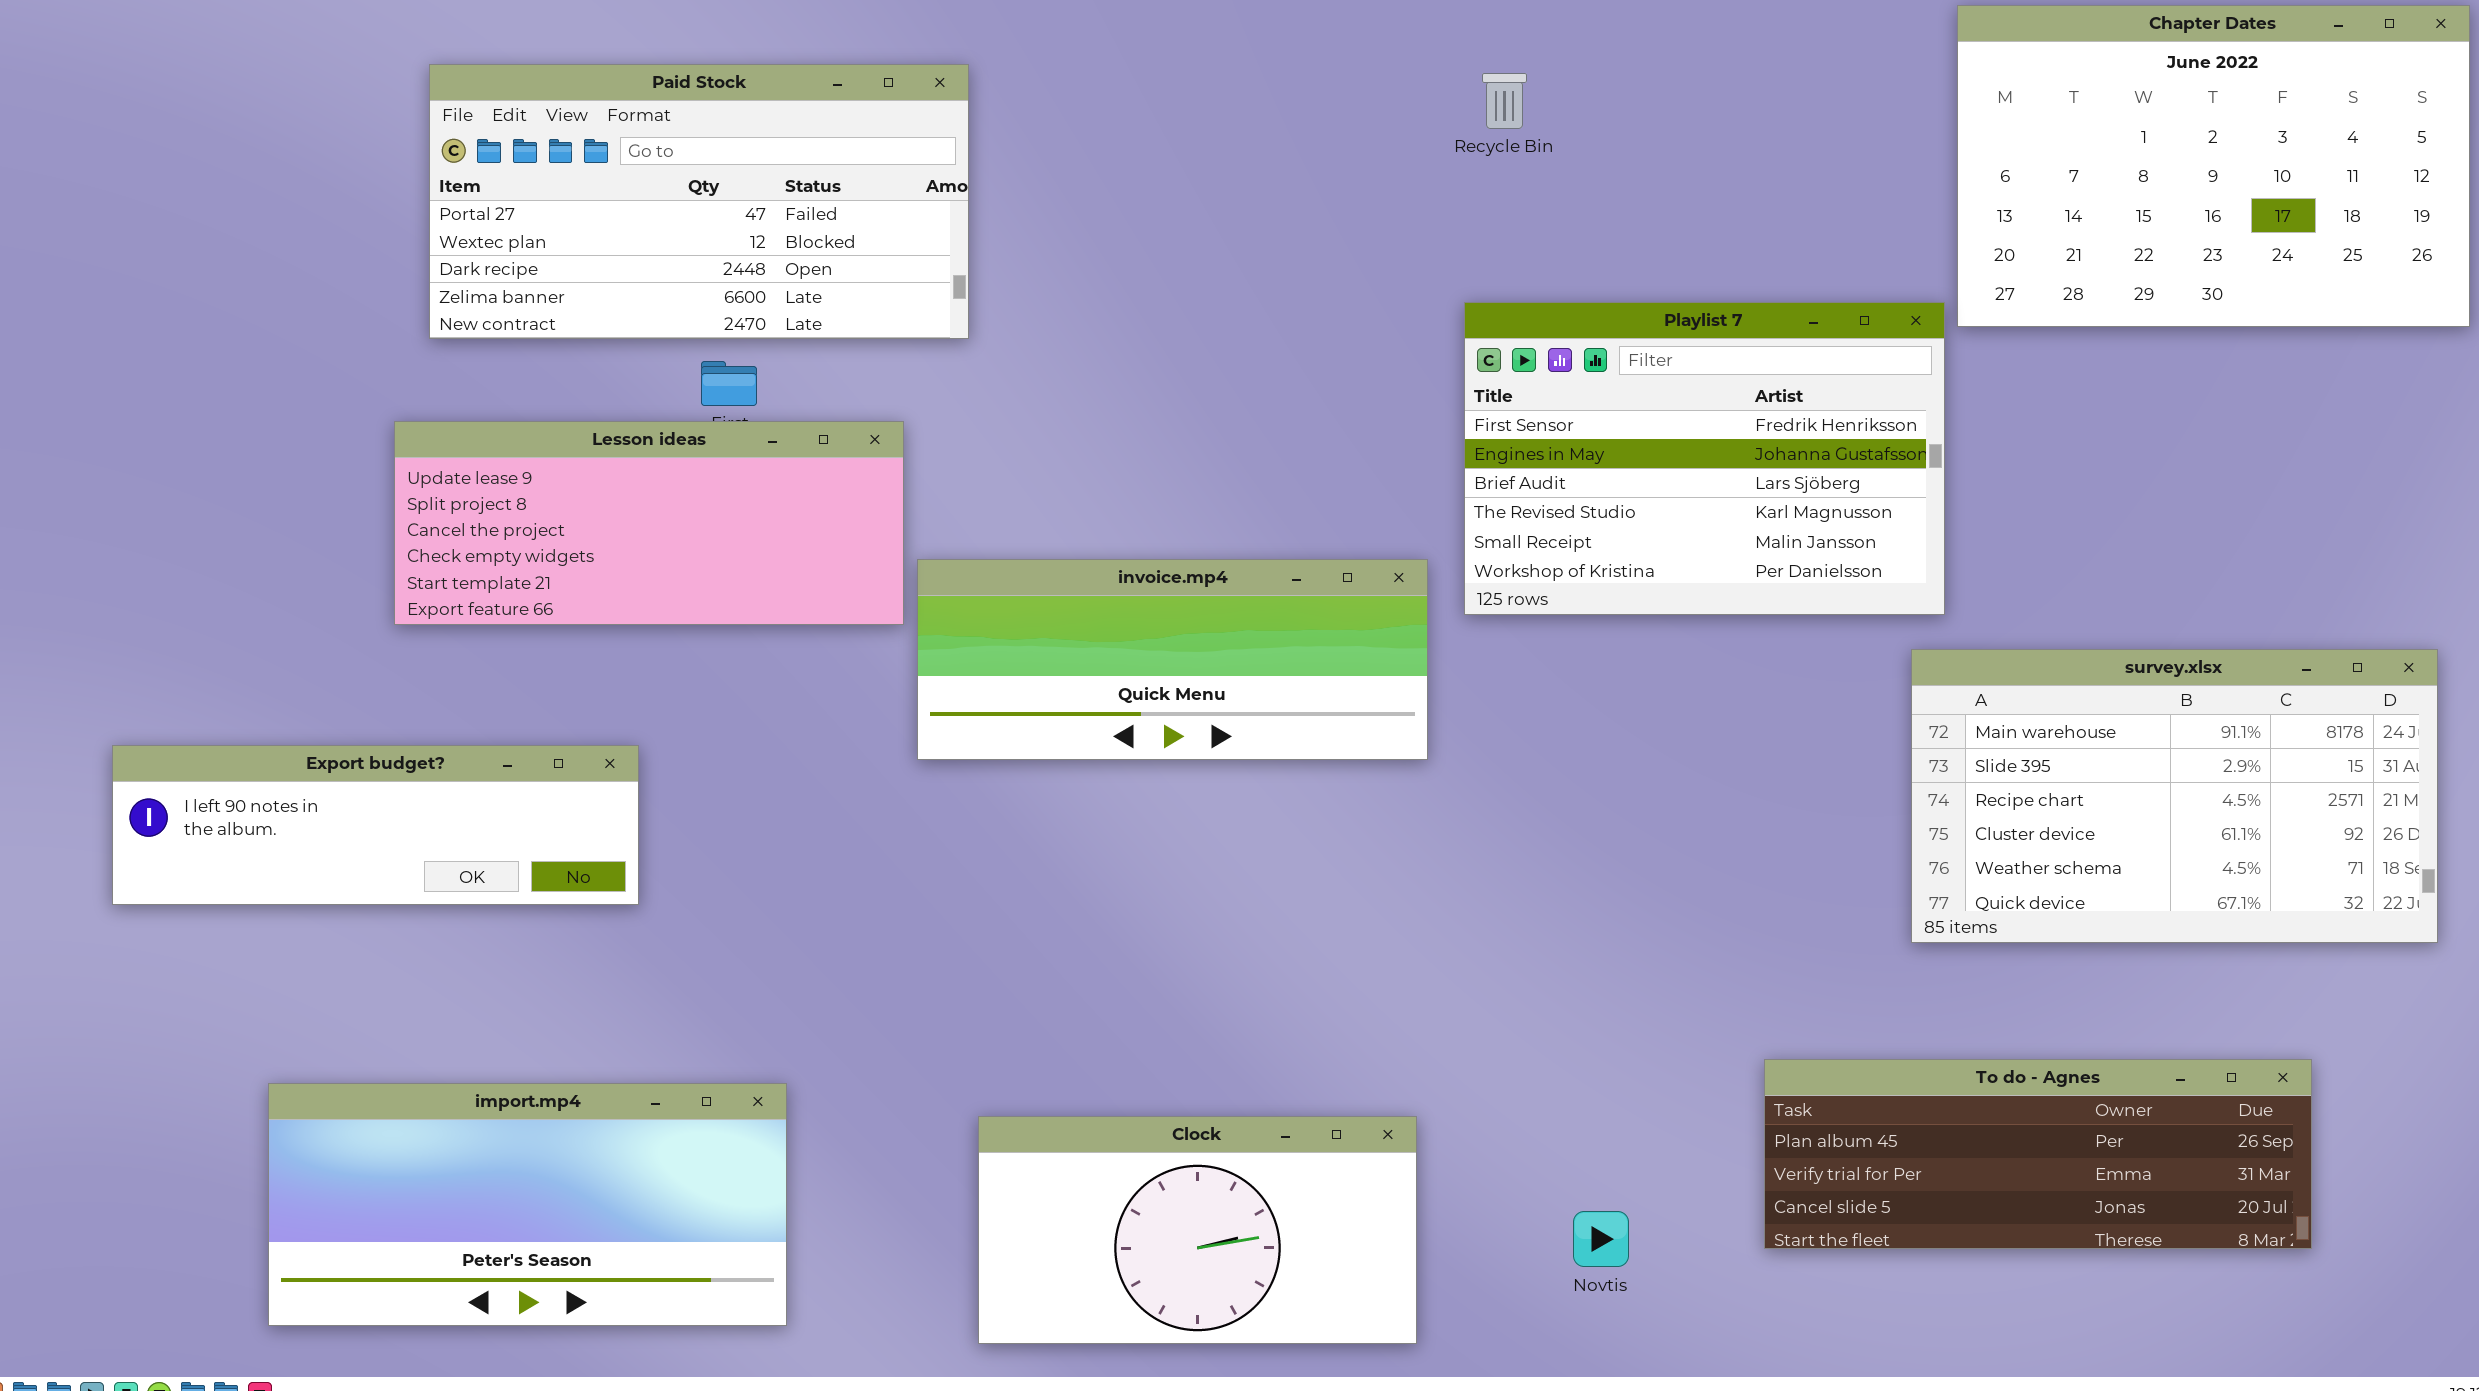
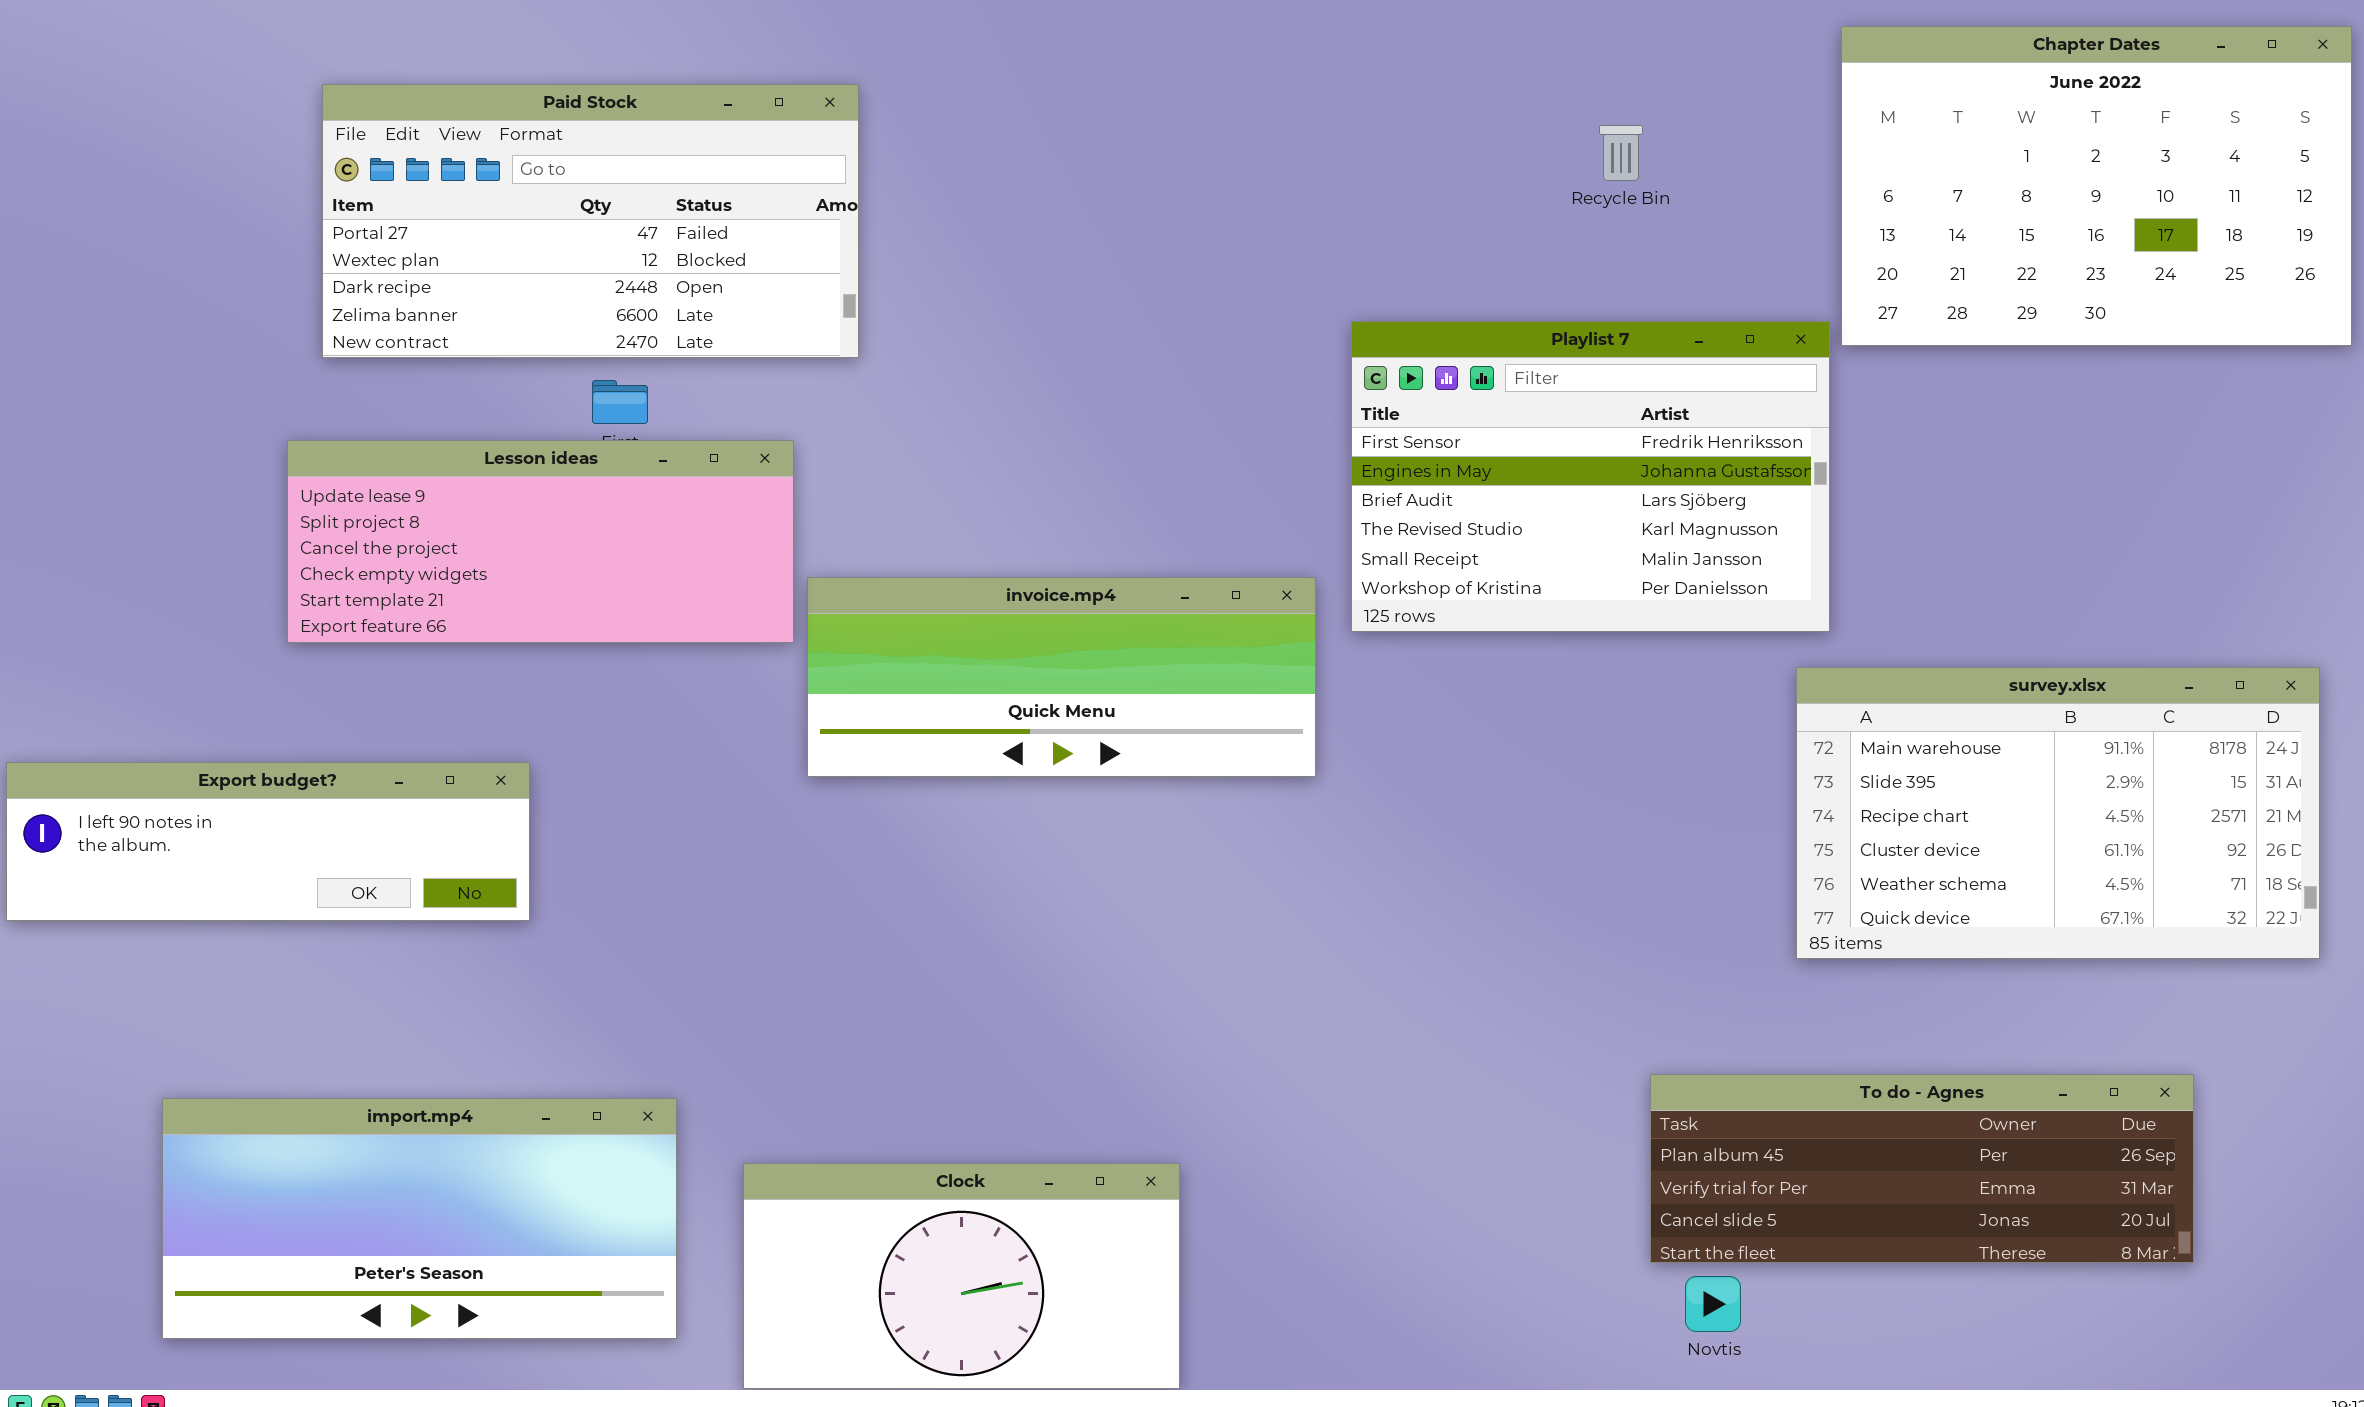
Recycle Bin: [1482,73,1527,129] -> [1599,125,1643,181], moved
Clock: [978,1116,1417,1344] -> [743,1163,1180,1389], moved
Novtis: [1573,1211,1629,1267] -> [1685,1276,1741,1332], moved

